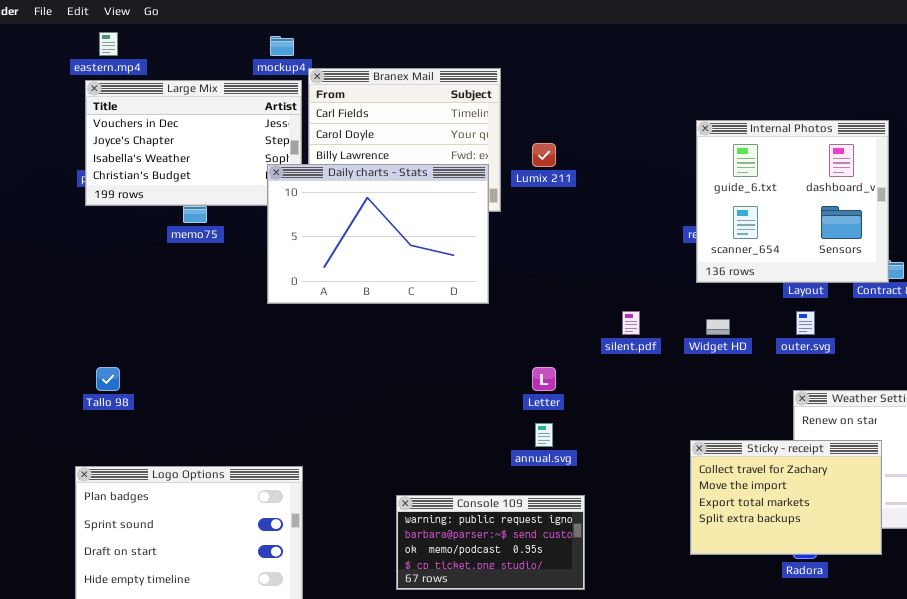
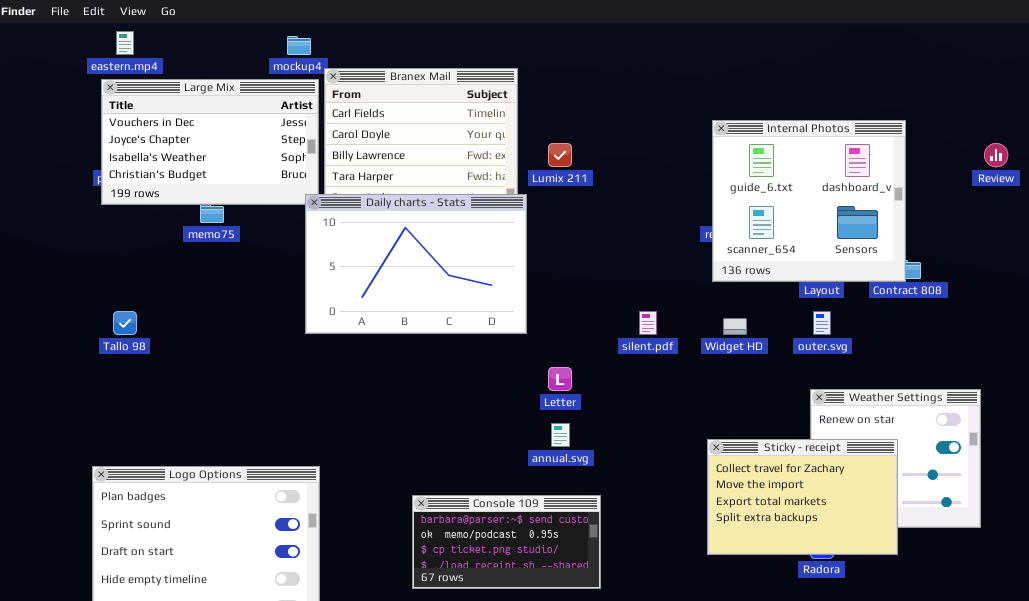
Daily charts - Stats: [267,164,489,304] -> [305,194,527,334], moved
Tallo 98: [96,367,120,391] -> [113,311,137,335], moved
Console 109: [396,495,585,590] -> [412,495,601,589], scrolled down 1 row

